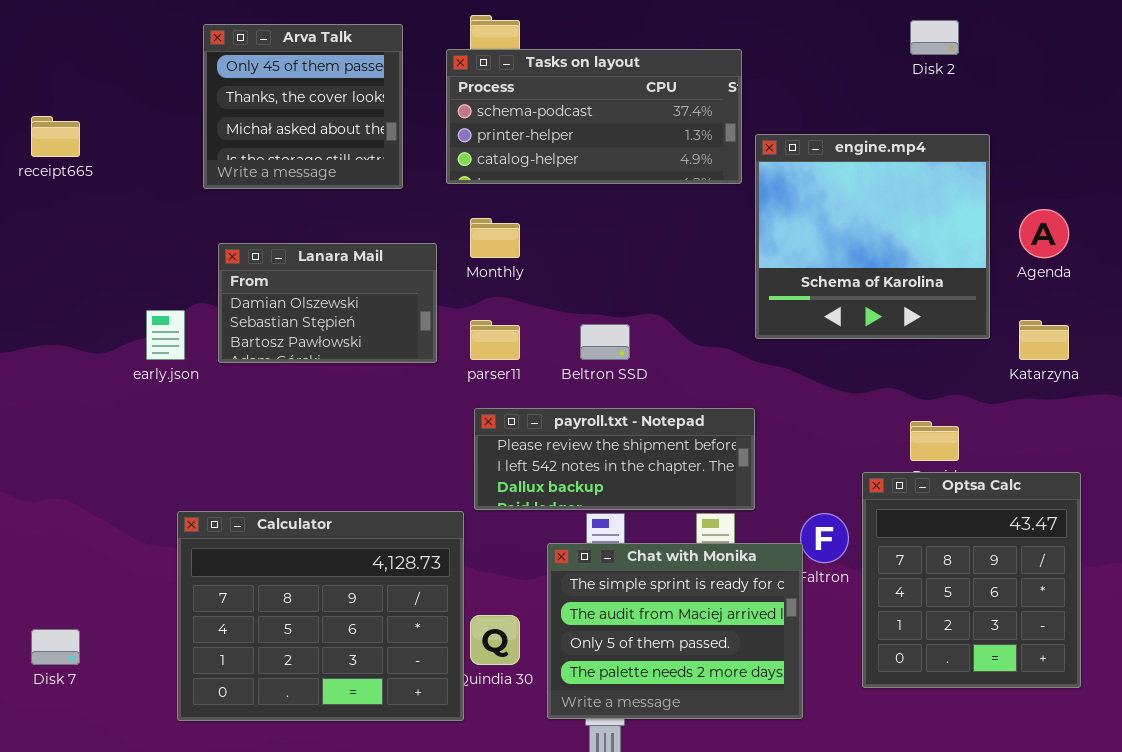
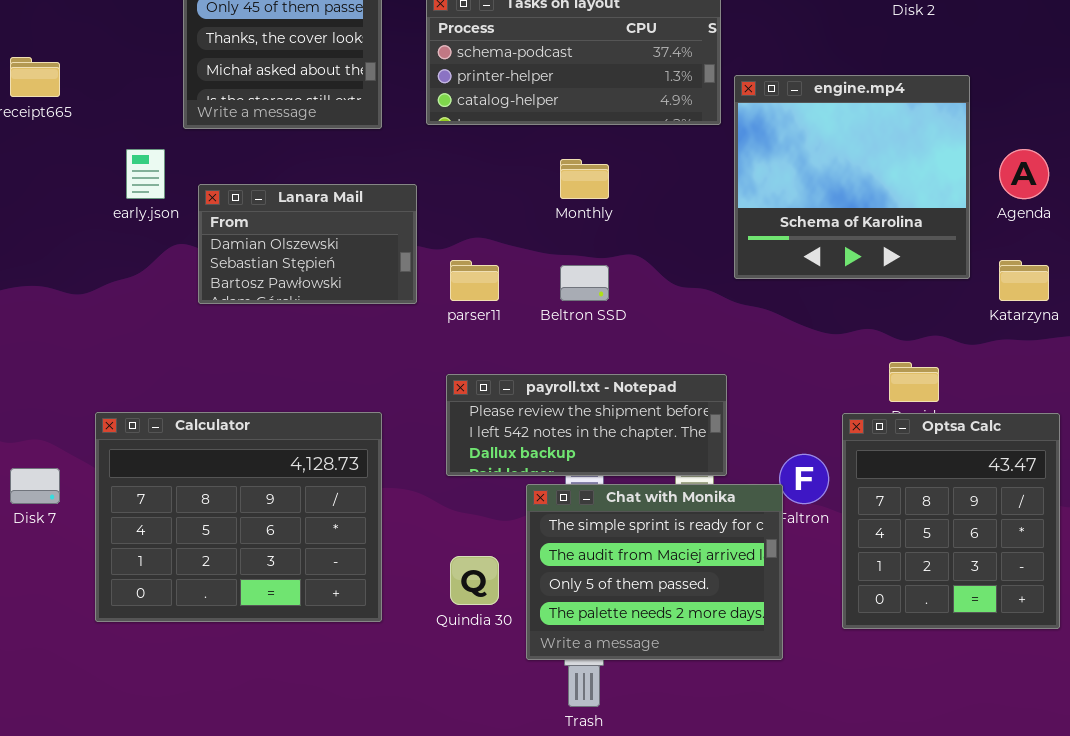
Monthly: [470,218,520,258] -> [560,159,609,199], moved
early.json: [146,310,185,360] -> [126,149,165,199], moved
payroll.txt - Notepad: [474,408,755,510] -> [446,374,727,476], moved
Calculator: [177,511,464,721] -> [95,412,382,622], moved
Disk 7: [31,629,80,665] -> [10,468,60,504], moved

